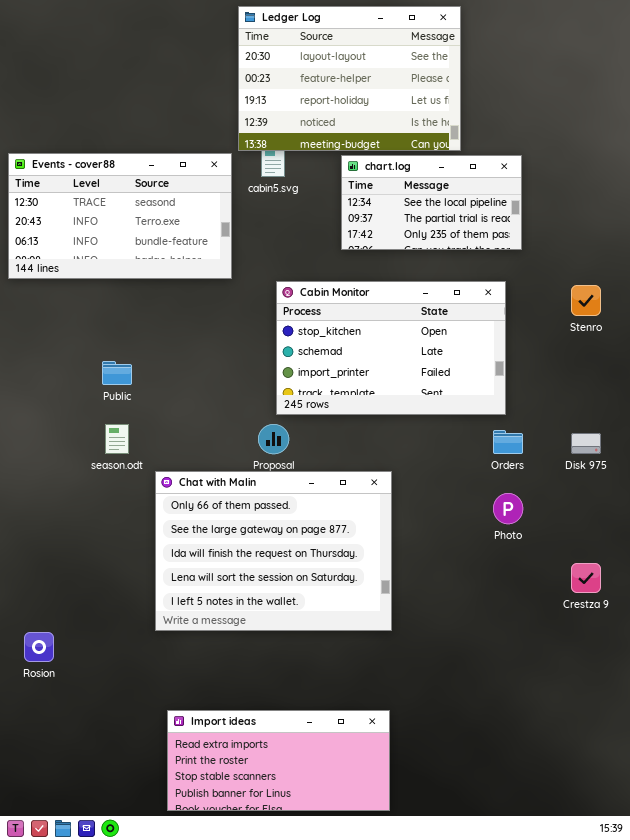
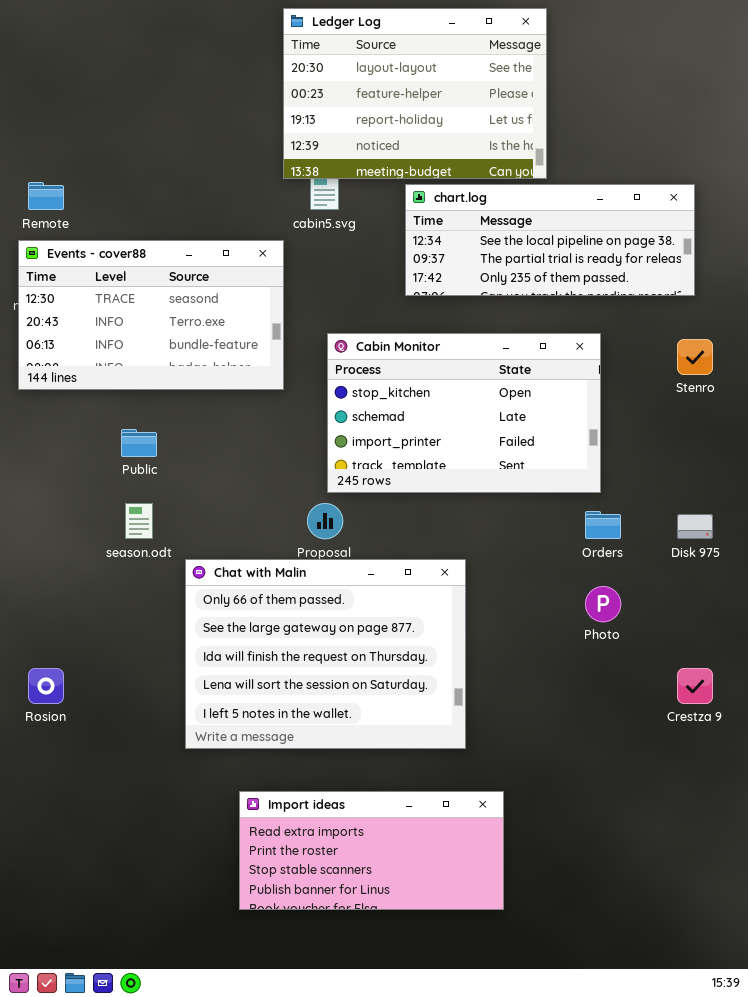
Events - cover88: [8,153,232,279] -> [18,240,284,390], moved
chart.log: [341,155,522,250] -> [405,184,695,296], resized
Rosion: [24,632,54,662] -> [28,668,64,704], moved
Import ideas: [167,710,390,811] -> [239,791,504,910], moved

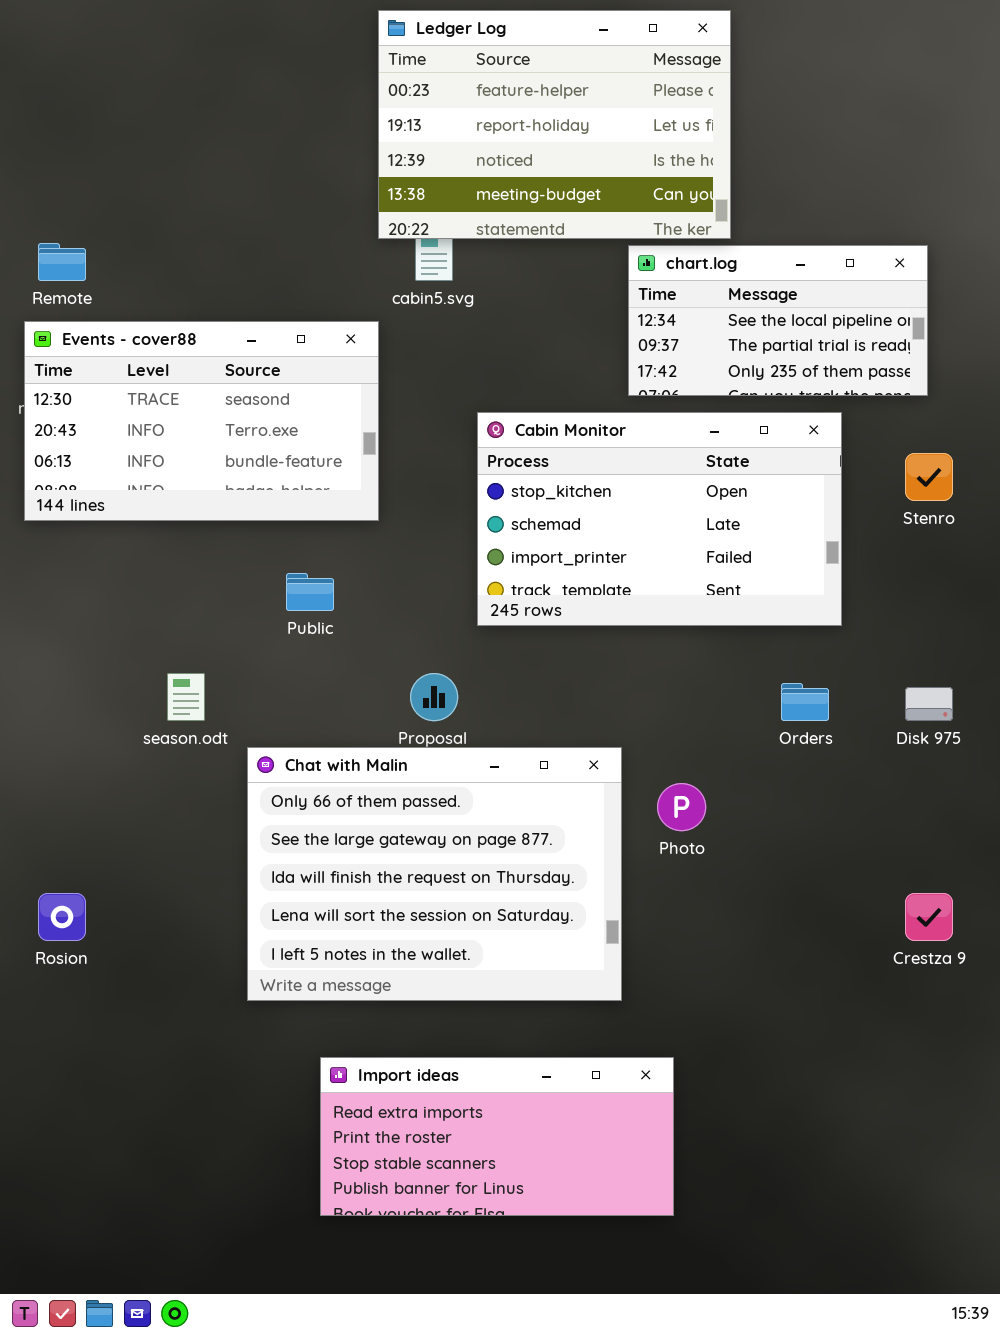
Ledger Log: [283,8,547,179] -> [378,10,731,239], scrolled down 1 row
chart.log: [405,184,695,296] -> [628,245,928,396], resized
Cabin Monitor: [327,333,601,493] -> [477,412,842,626], moved
Public: [121,429,157,457] -> [286,573,334,611], moved
Photo: [585,586,621,622] -> [657,783,706,831], moved

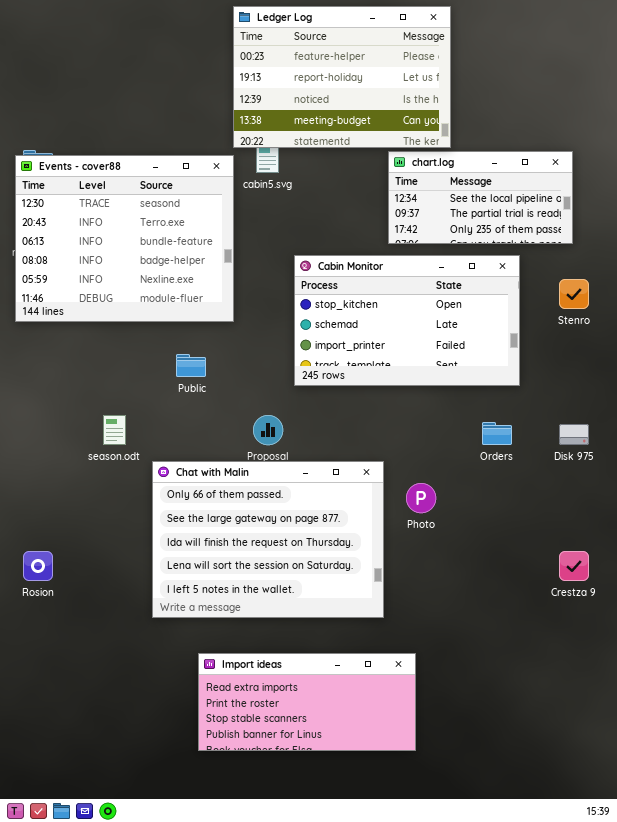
Events - cover88: [24,321,379,521] -> [15,155,234,322], resized

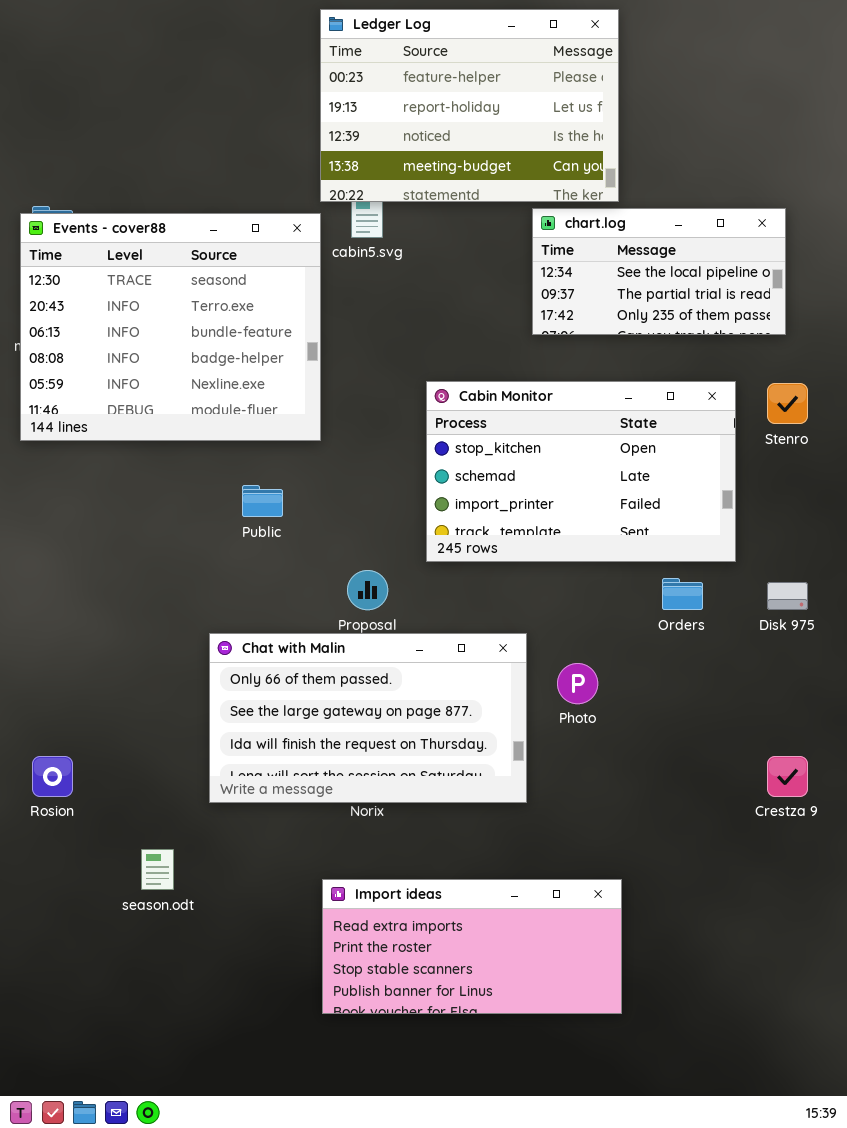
Cabin Monitor: [294,255,520,386] -> [426,381,736,562], moved
season.odt: [103,415,126,445] -> [141,849,174,890], moved
Chat with Malin: [152,461,384,618] -> [209,633,527,803], resized
Import ideas: [198,653,416,751] -> [322,879,622,1014], moved

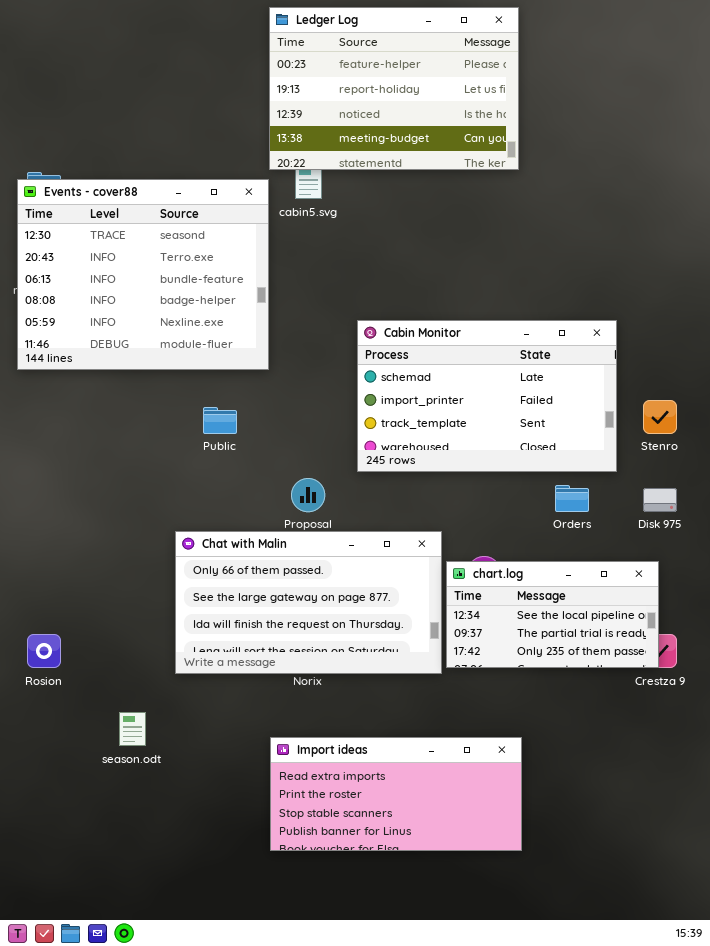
chart.log: [532,208,786,335] -> [446,561,659,668], moved
Cabin Monitor: [426,381,736,562] -> [357,320,617,472], scrolled down 1 row
Stenro: [767,383,808,424] -> [643,400,677,434], moved

